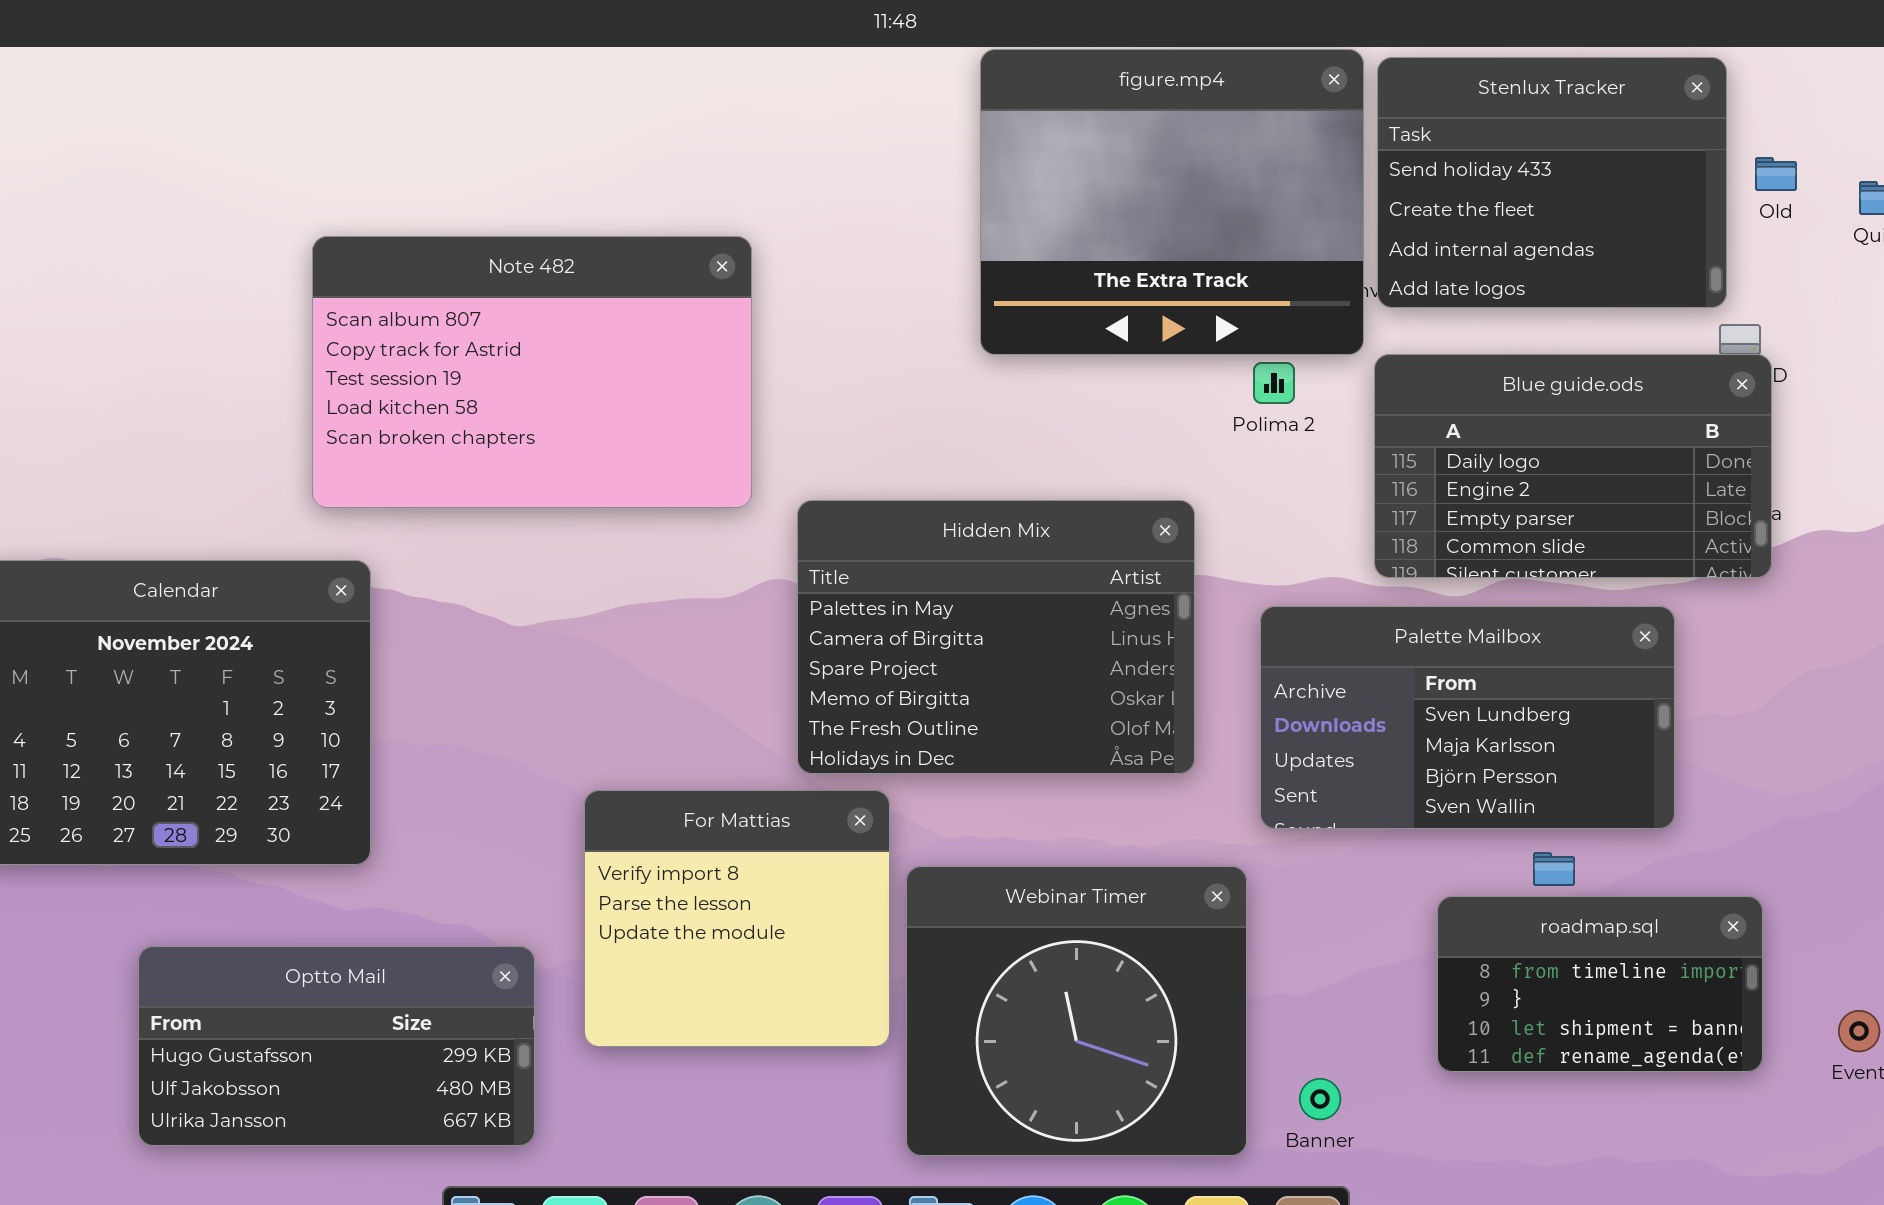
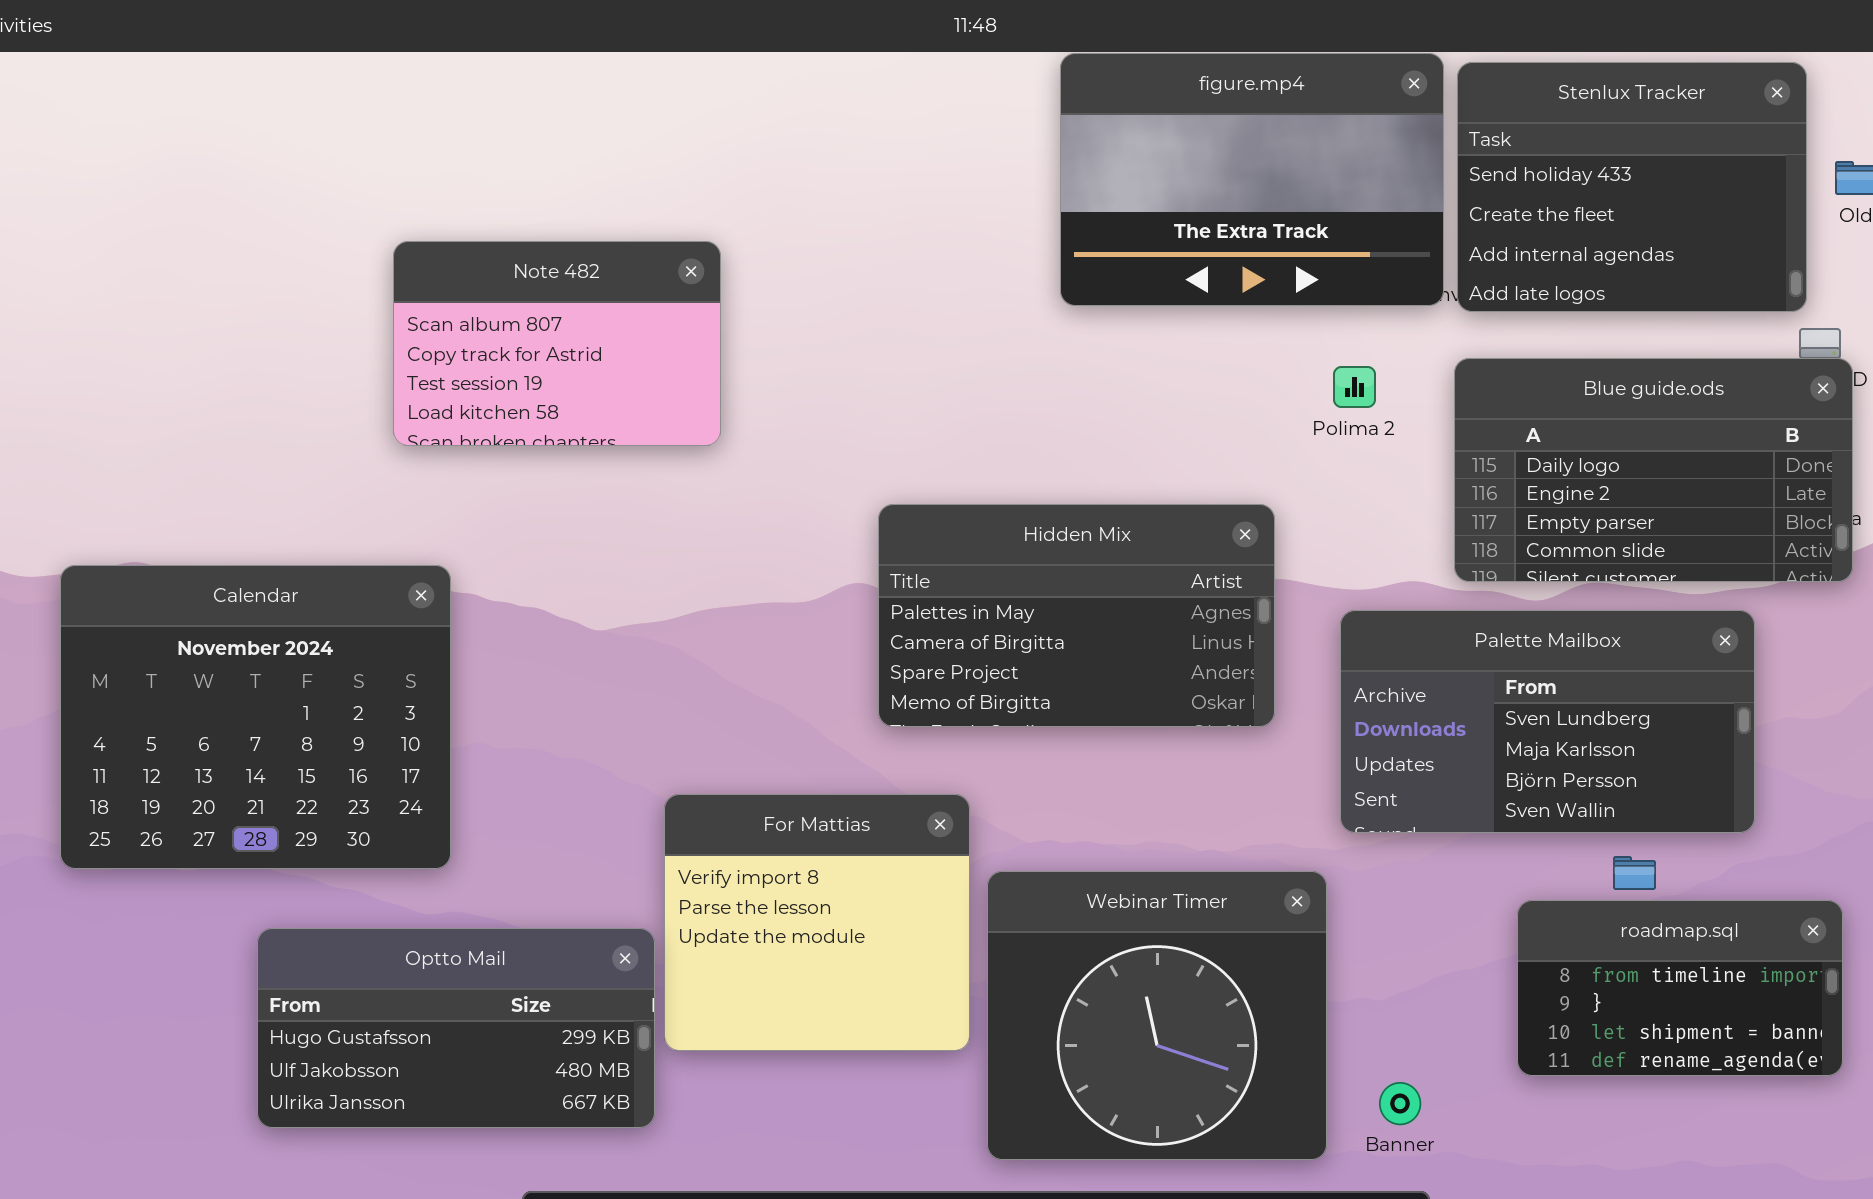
figure.mp4: [980,49,1364,355] -> [1060,53,1444,306], resized
Note 482: [312,236,752,508] -> [393,241,721,446], resized
Hidden Mix: [797,500,1195,774] -> [878,504,1275,727], resized
Optto Mail: [138,946,535,1146] -> [257,928,655,1128], moved

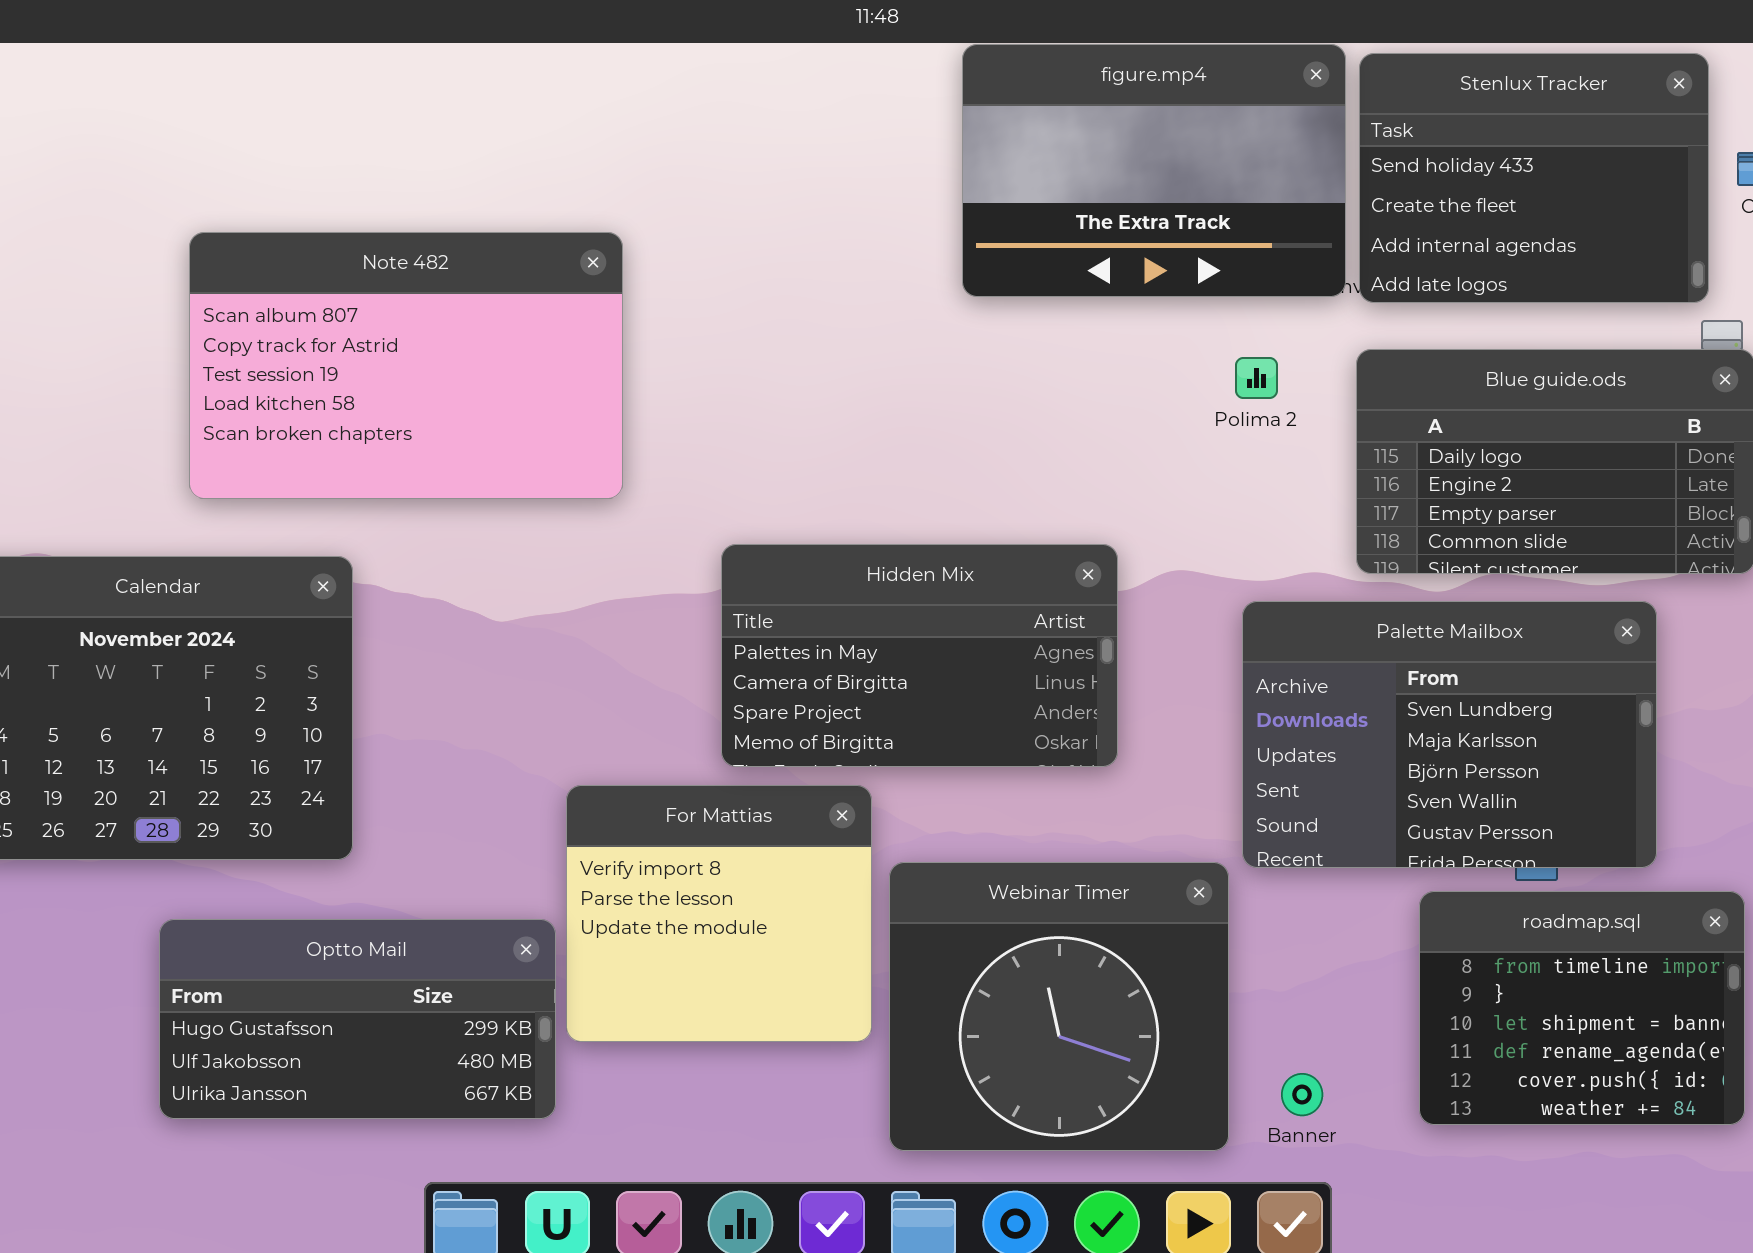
Note 482: [393,241,721,446] -> [189,232,623,499], resized
Hidden Mix: [878,504,1275,727] -> [721,544,1118,767], moved
Palette Mailbox: [1340,610,1755,833] -> [1242,601,1657,868], resized
roadmap.sql: [1517,900,1843,1076] -> [1419,891,1745,1125], resized

